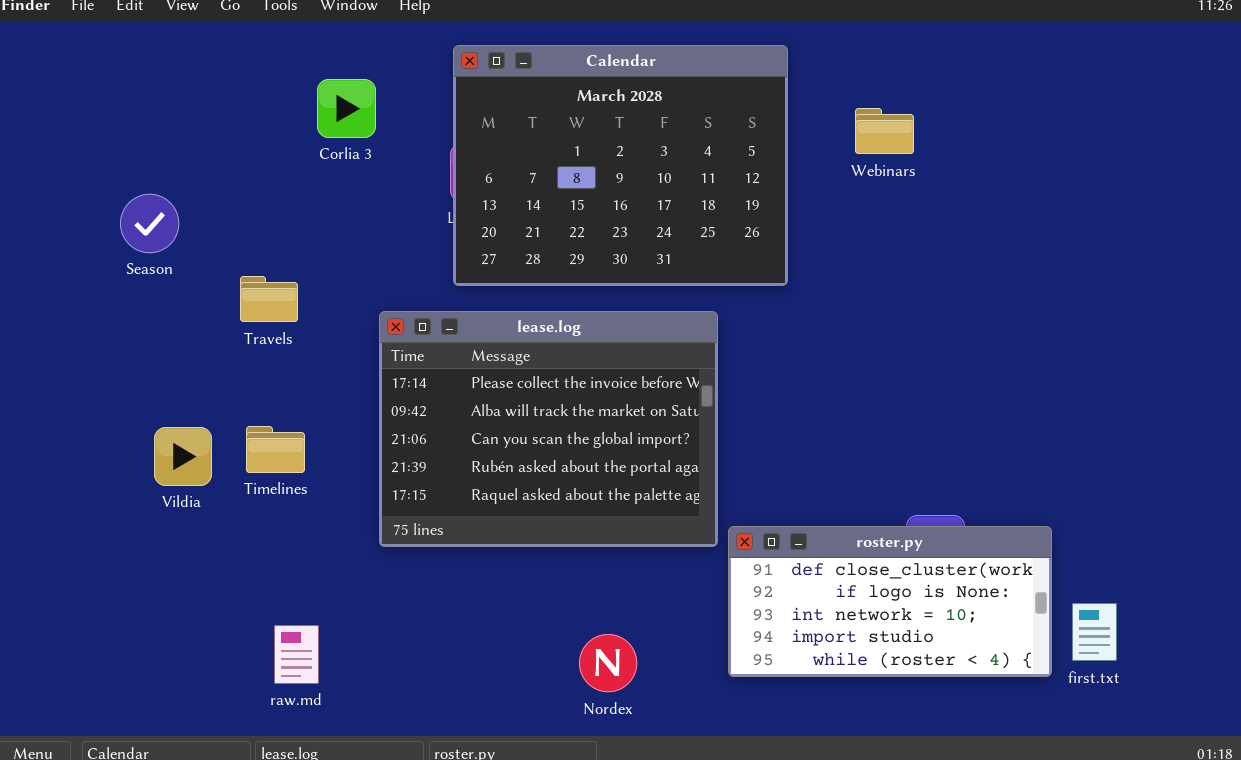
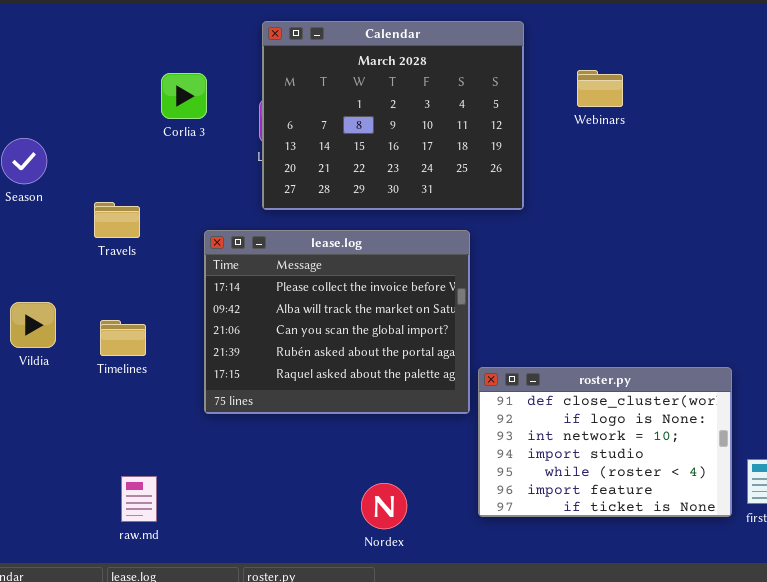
Corlia 3: [317,79,376,138] -> [161,73,207,119], moved
Vildia: [154,427,212,486] -> [10,302,56,348], moved
roster.py: [728,526,1052,677] -> [478,367,732,517], resized

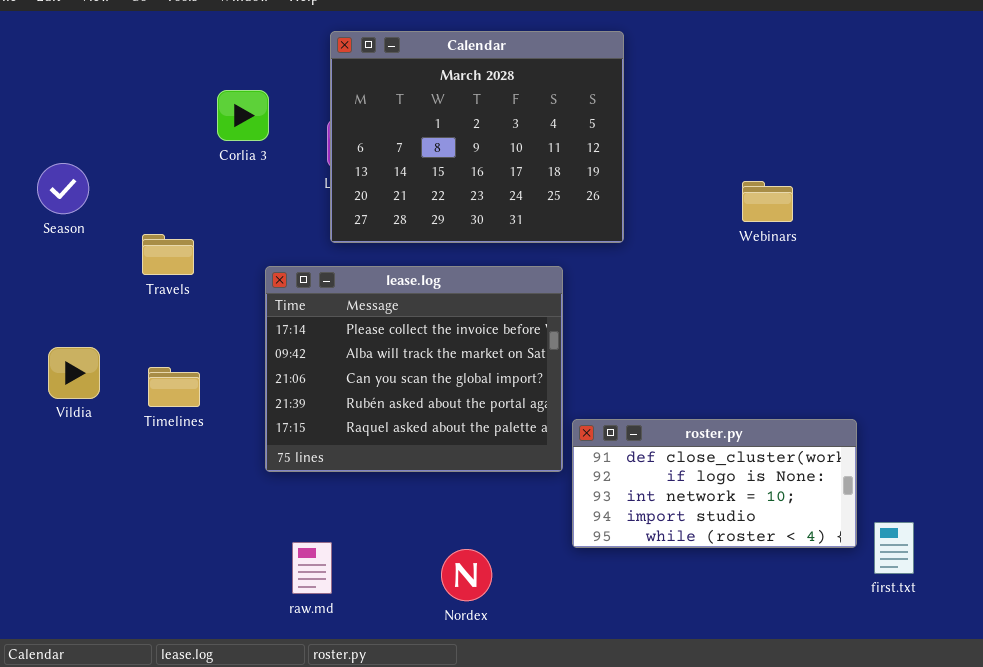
Webinars: [577,70,623,107] -> [742,181,793,222], moved
roster.py: [478,367,732,517] -> [572,419,857,548], resized
raw.md: [121,476,157,522] -> [292,542,332,594], moved

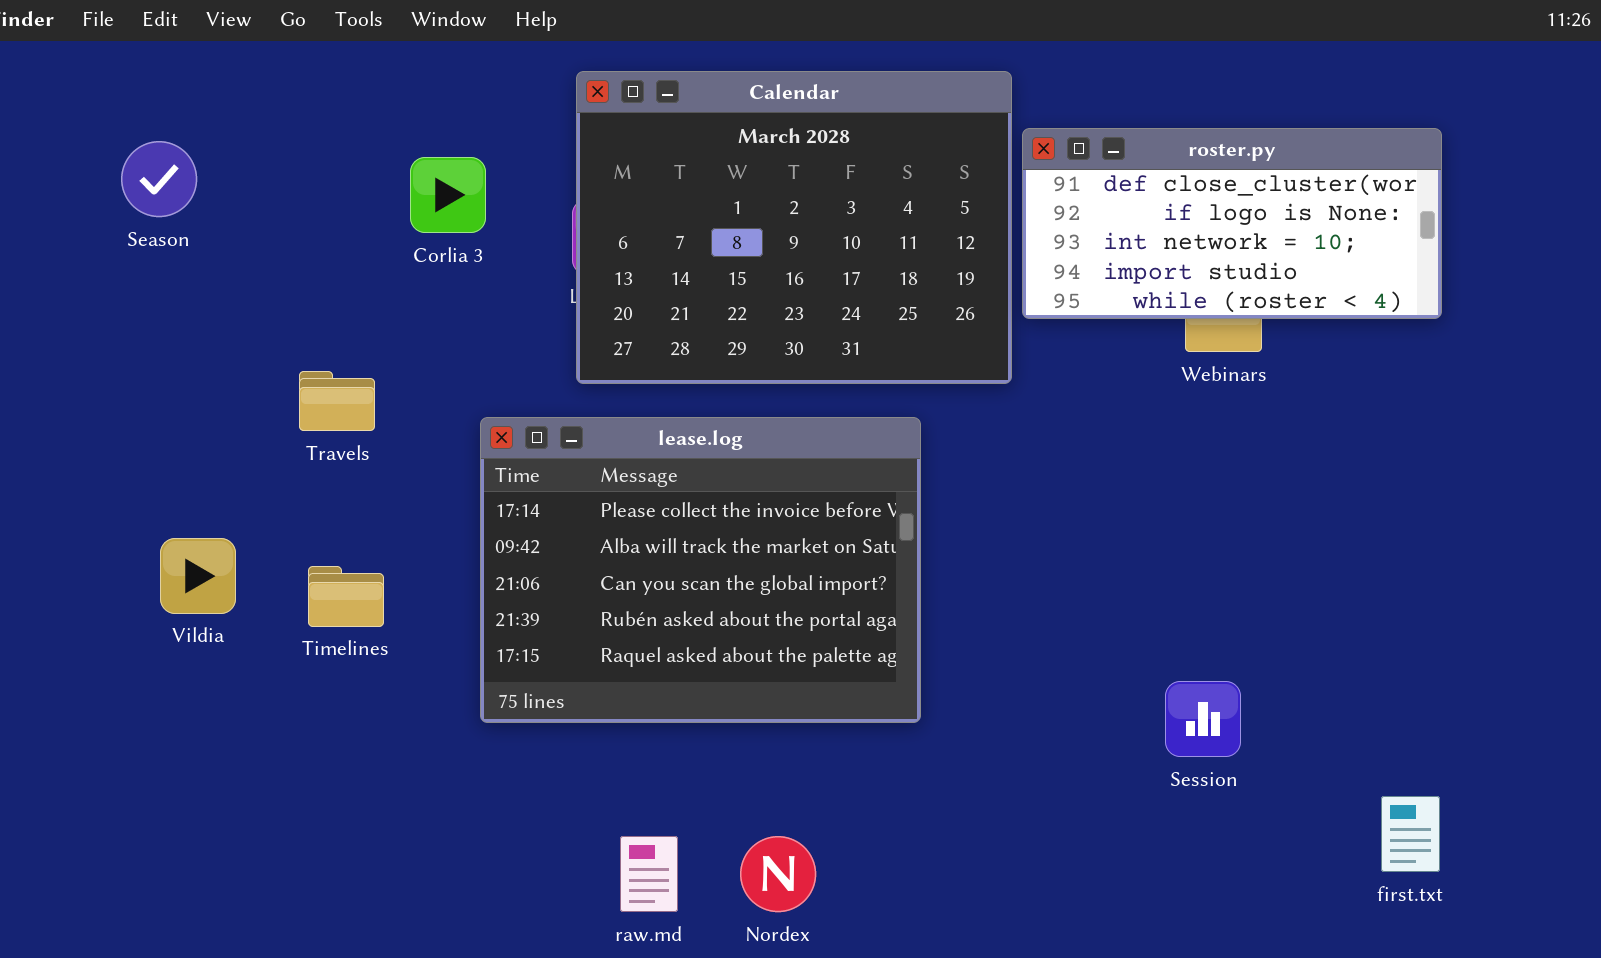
Season: [37,163,89,214] -> [121,141,197,217], moved
roster.py: [572,419,857,548] -> [1022,128,1442,319], moved
raw.md: [292,542,332,594] -> [620,836,678,912], moved

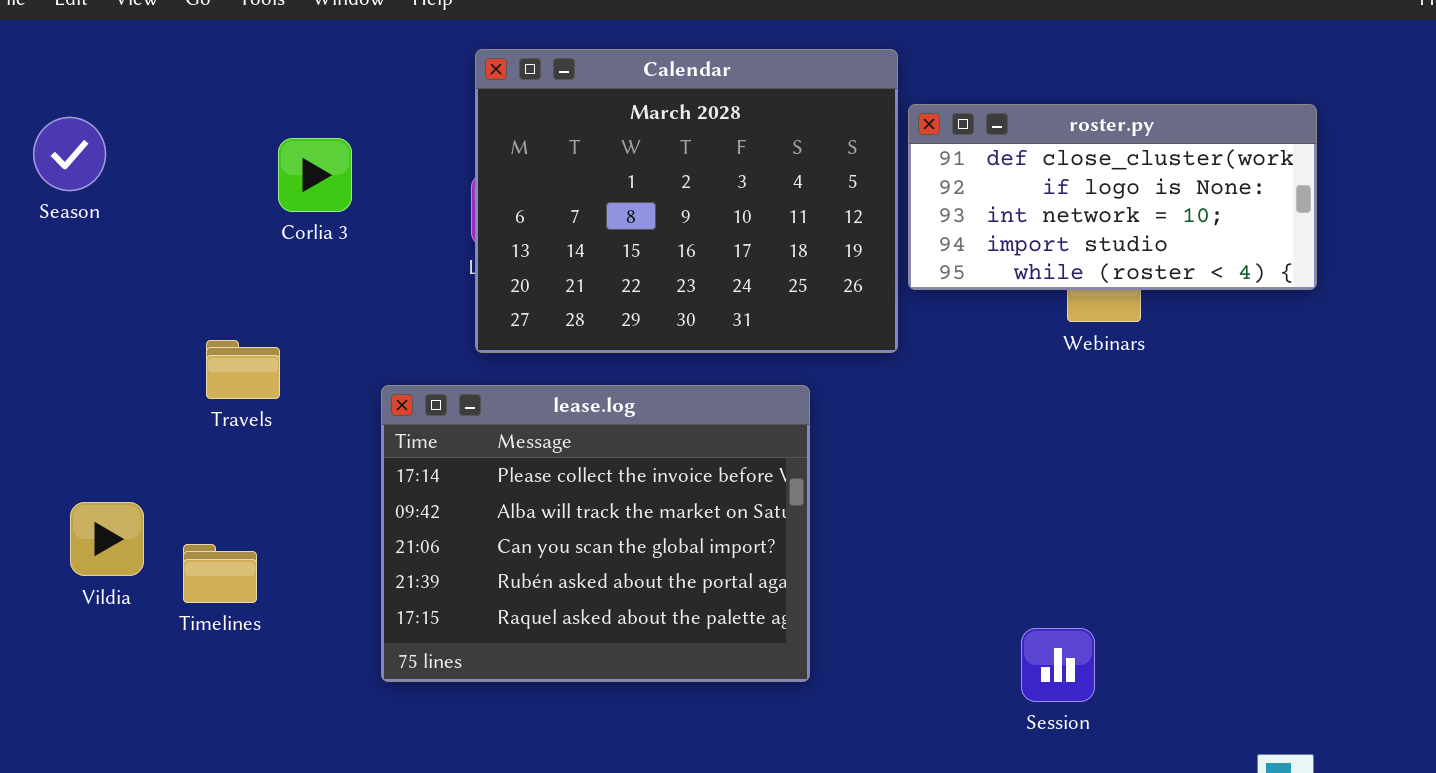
Corlia 3: [410,157,486,233] -> [278,138,352,212], moved
Timelines: [308,566,384,627] -> [183,544,257,603], moved
Session: [1165,681,1241,757] -> [1021,628,1095,702], moved

